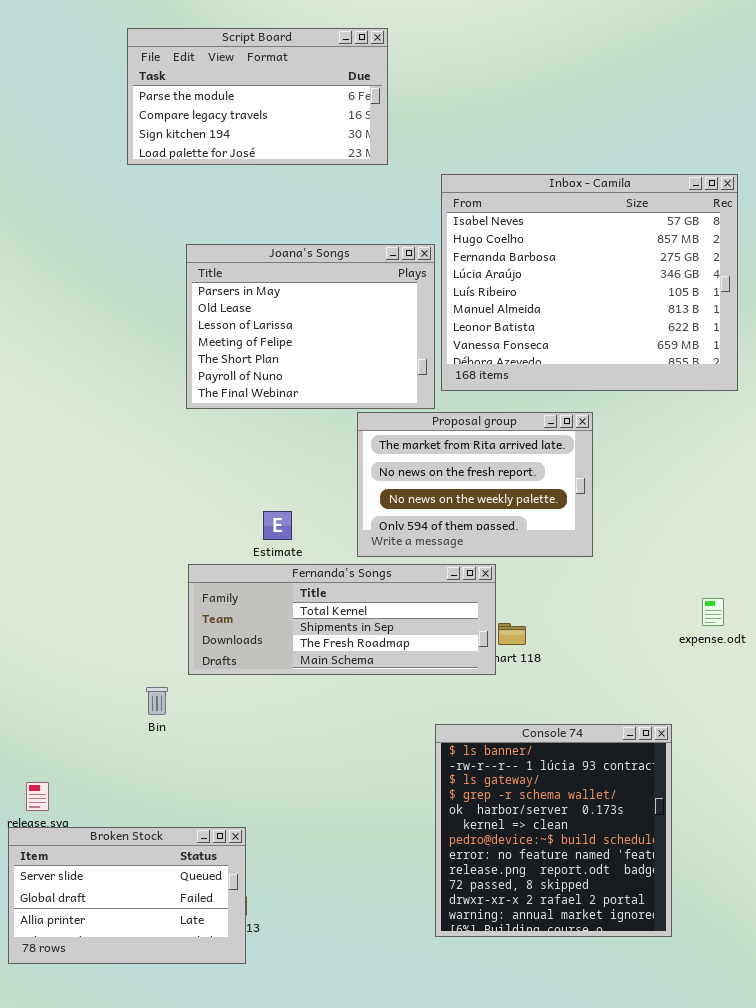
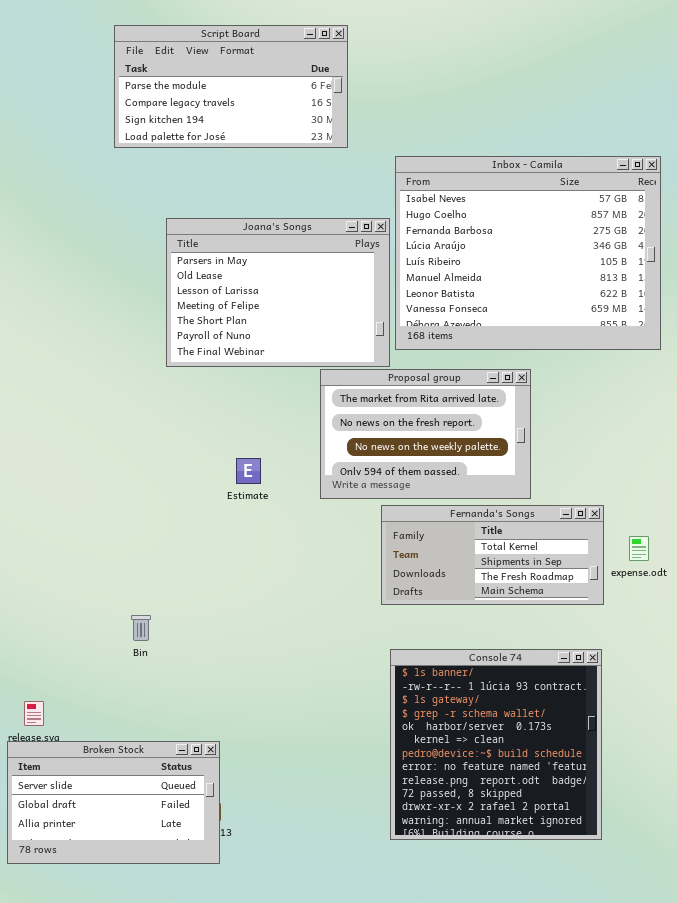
Fernanda's Songs: [188,564,496,675] -> [381,505,604,605], moved, resized

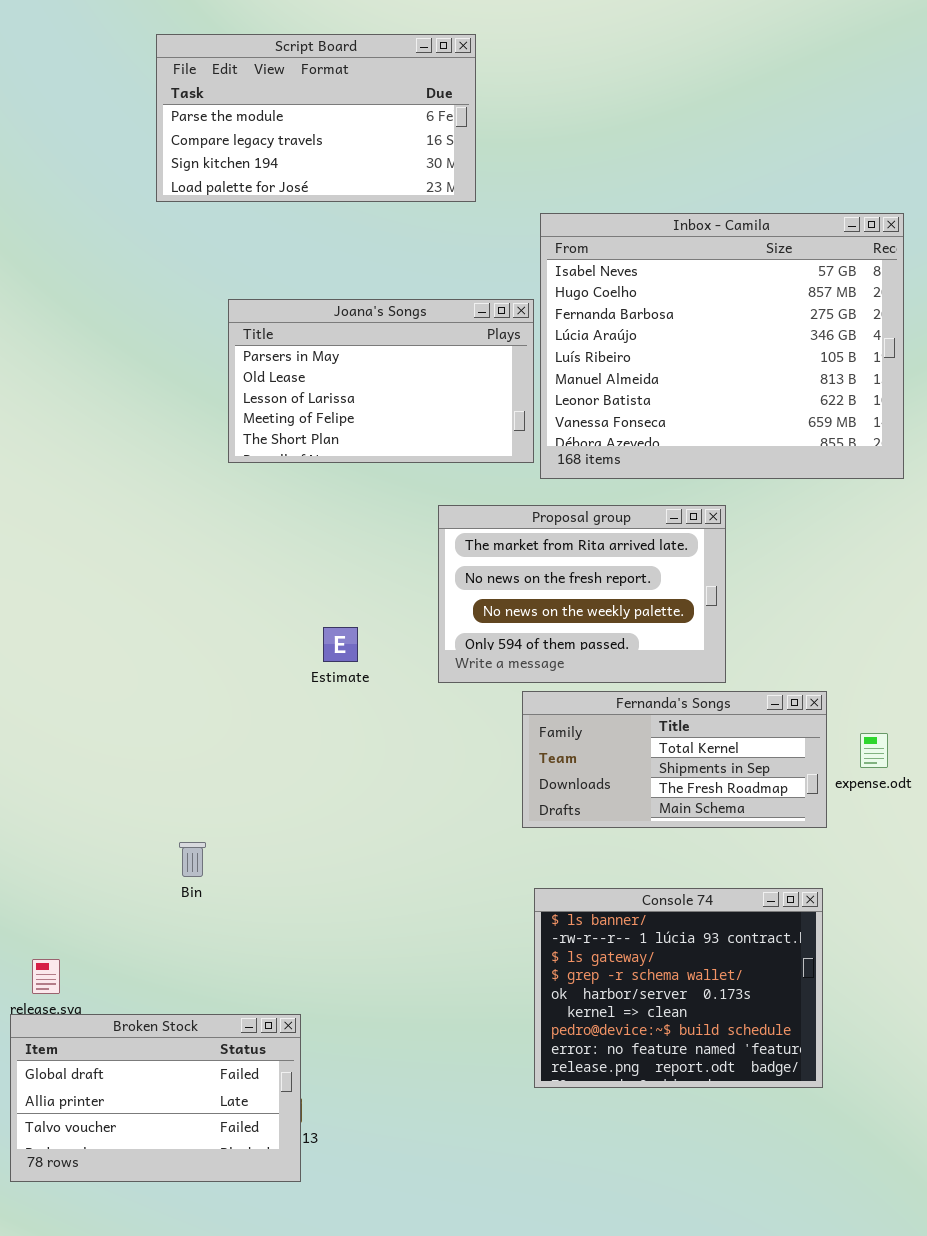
Joana's Songs: [166,218,390,367] -> [228,299,534,463], resized
Console 74: [390,649,602,840] -> [534,888,823,1088], resized
Broken Stock: [7,741,220,864] -> [10,1014,301,1182], scrolled down 1 row

